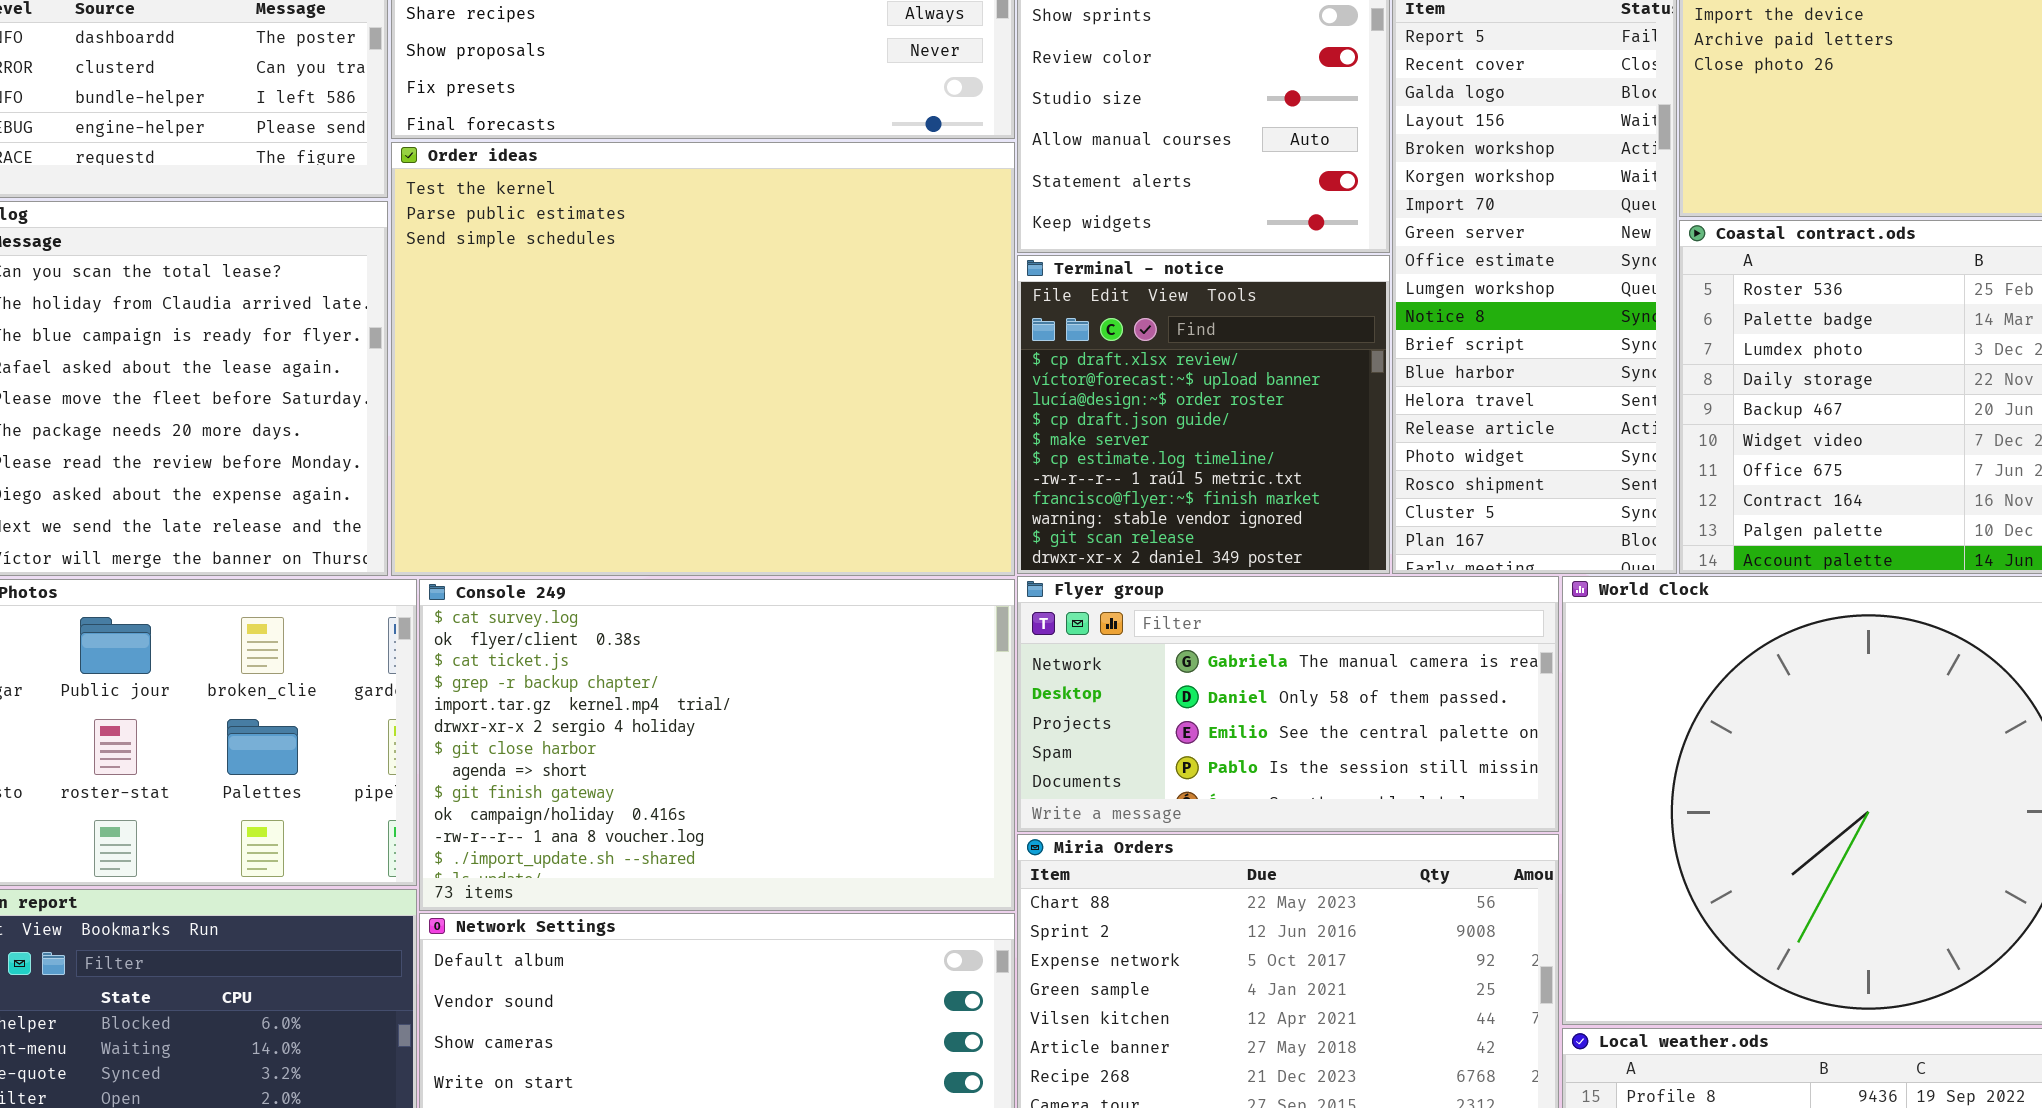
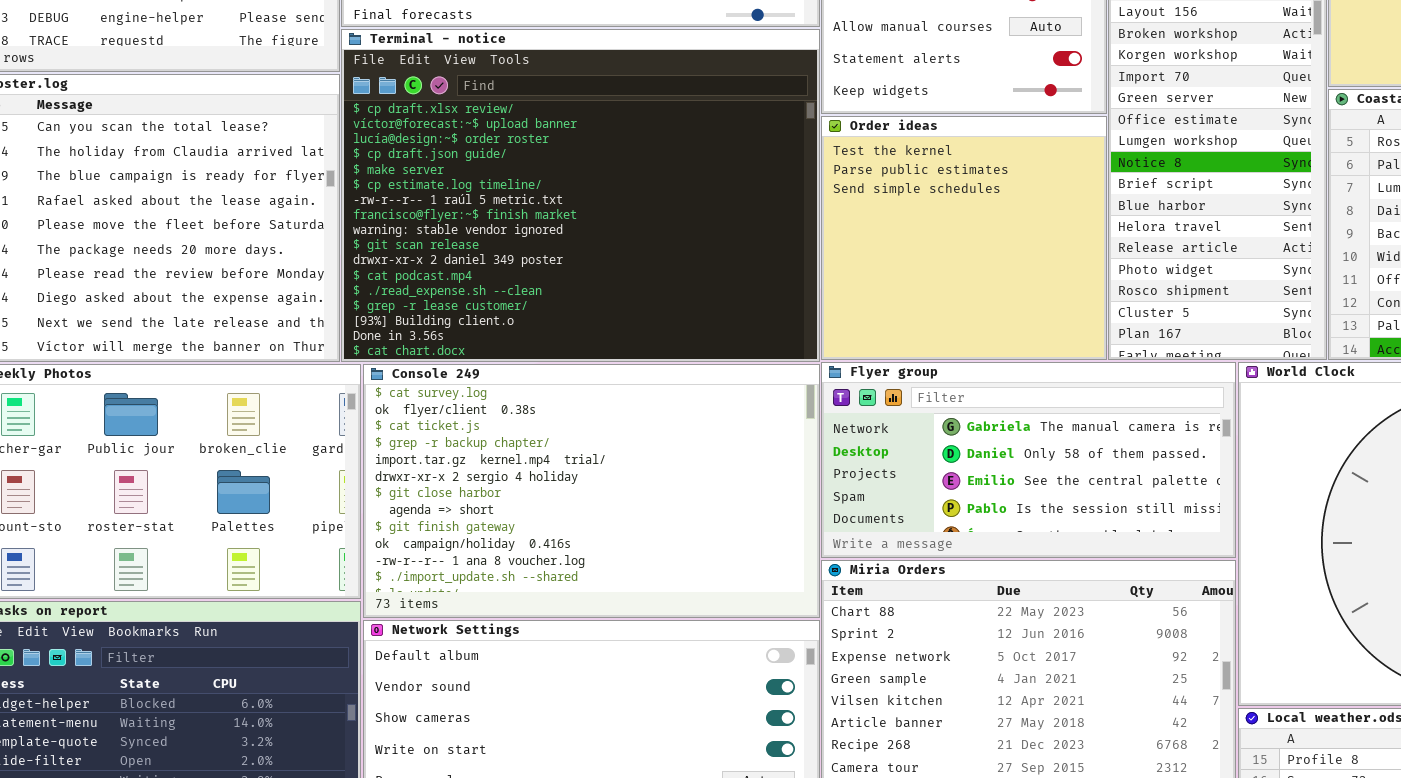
Order ideas: [391,142,1015,576] -> [821,116,1107,360], moved, resized
Terminal - notice: [1017,255,1390,574] -> [341,29,820,362], moved, resized

